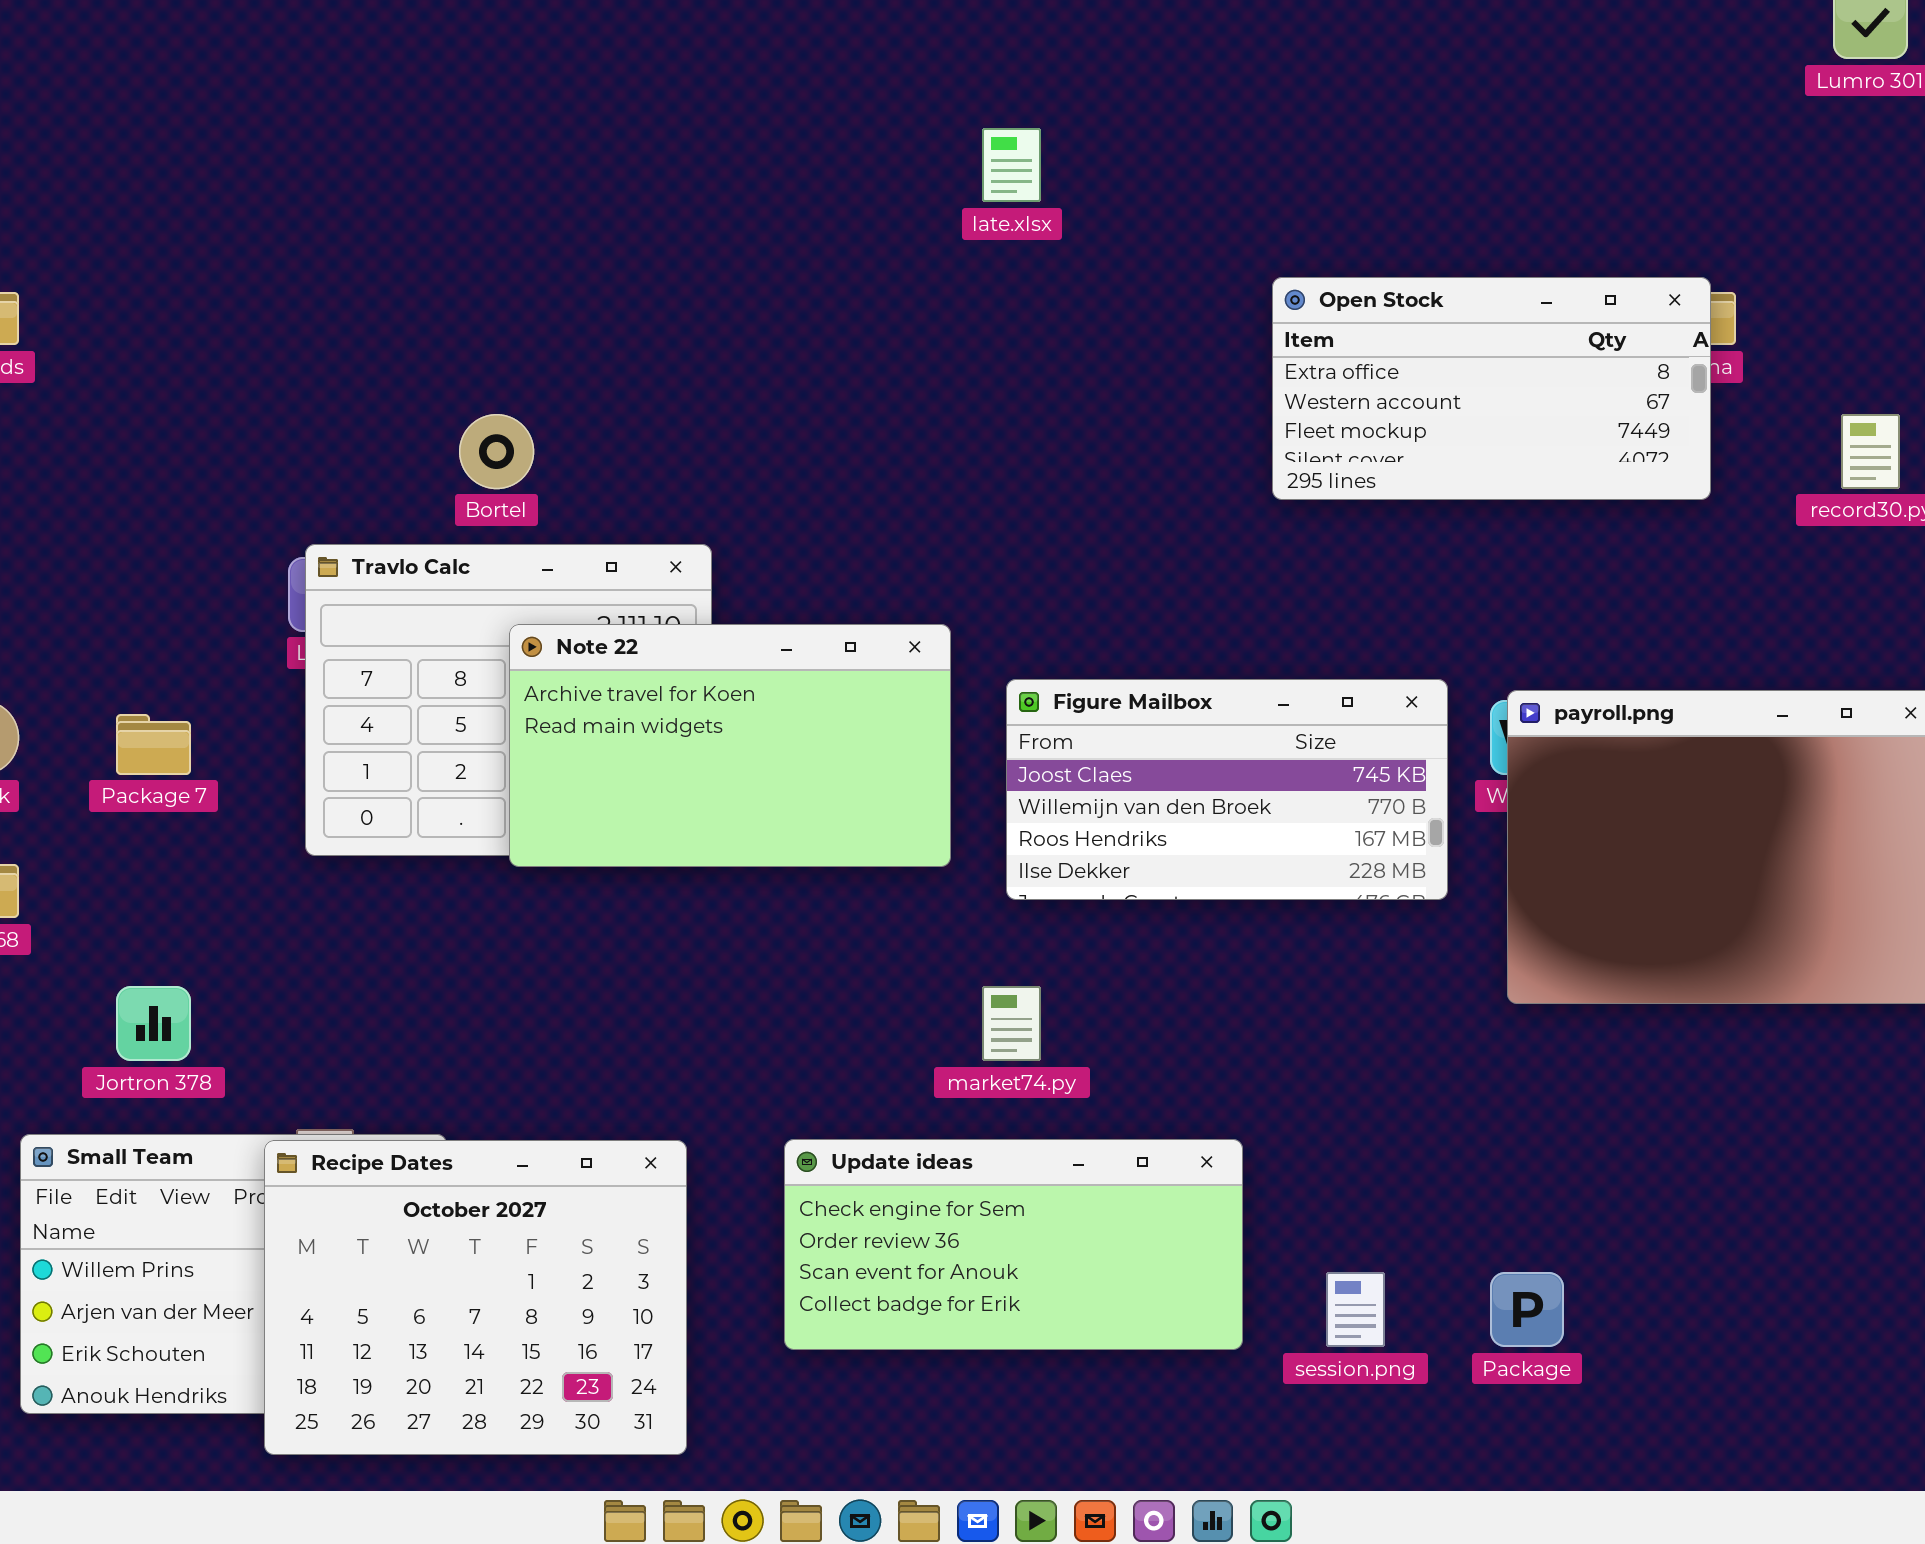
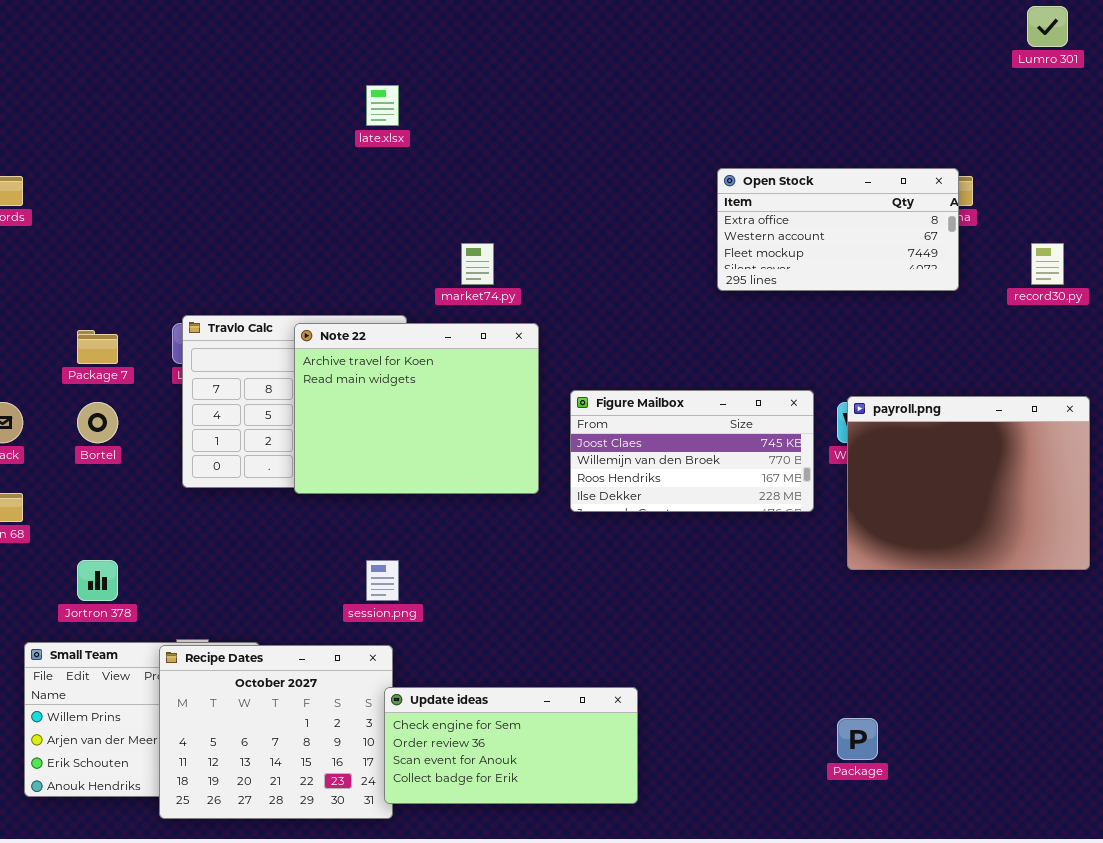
late.xlsx: [982,128,1041,202] -> [366,85,399,126], moved
Bortel: [459,414,534,489] -> [77,402,118,443], moved
Note 22: [509,624,951,867] -> [294,323,539,494], resized
Package 7: [116,714,191,775] -> [77,330,118,364], moved
market74.py: [982,986,1041,1061] -> [461,243,494,285], moved
Update ideas: [784,1139,1243,1350] -> [384,687,638,804], moved
session.png: [1326,1272,1385,1347] -> [366,560,399,601], moved

